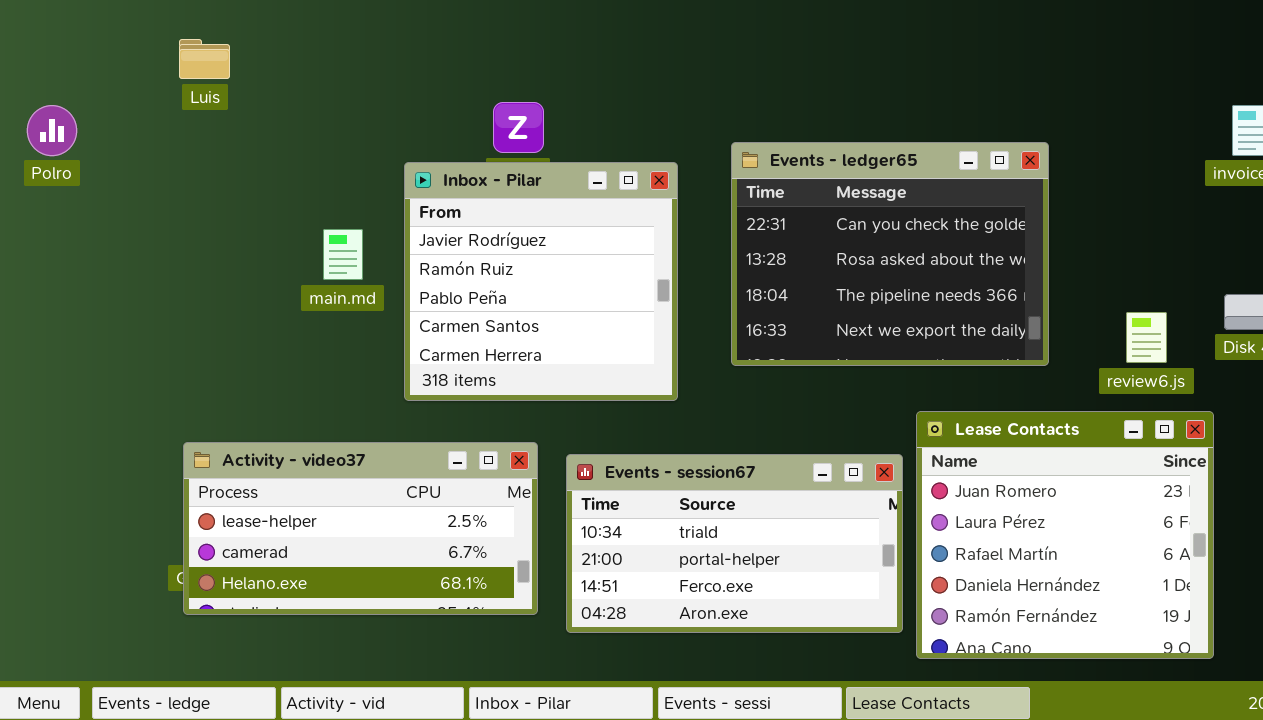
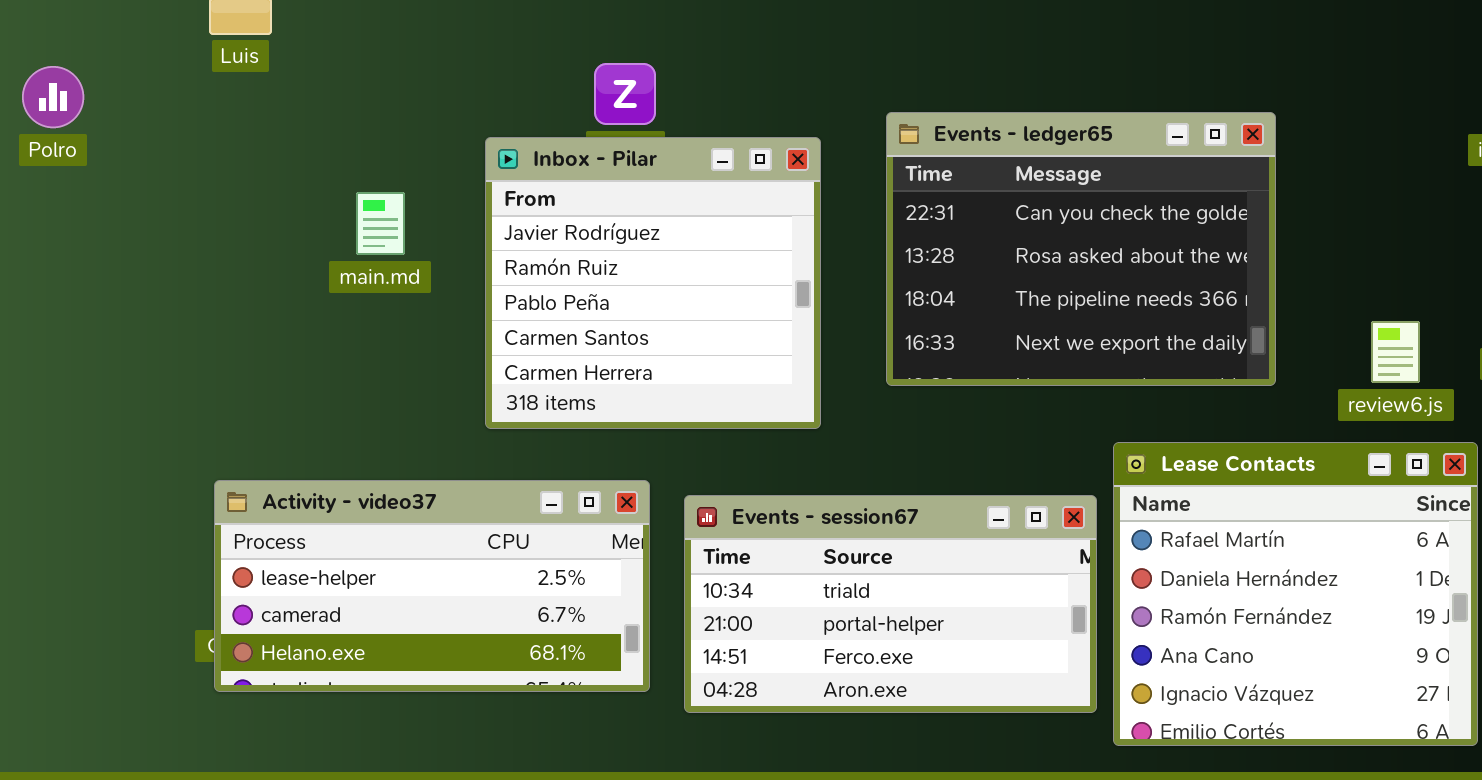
main.md: [323,229,363,280] -> [356,192,405,255], moved
Lease Contacts: [916,411,1214,659] -> [1113,442,1478,746], scrolled down 2 rows

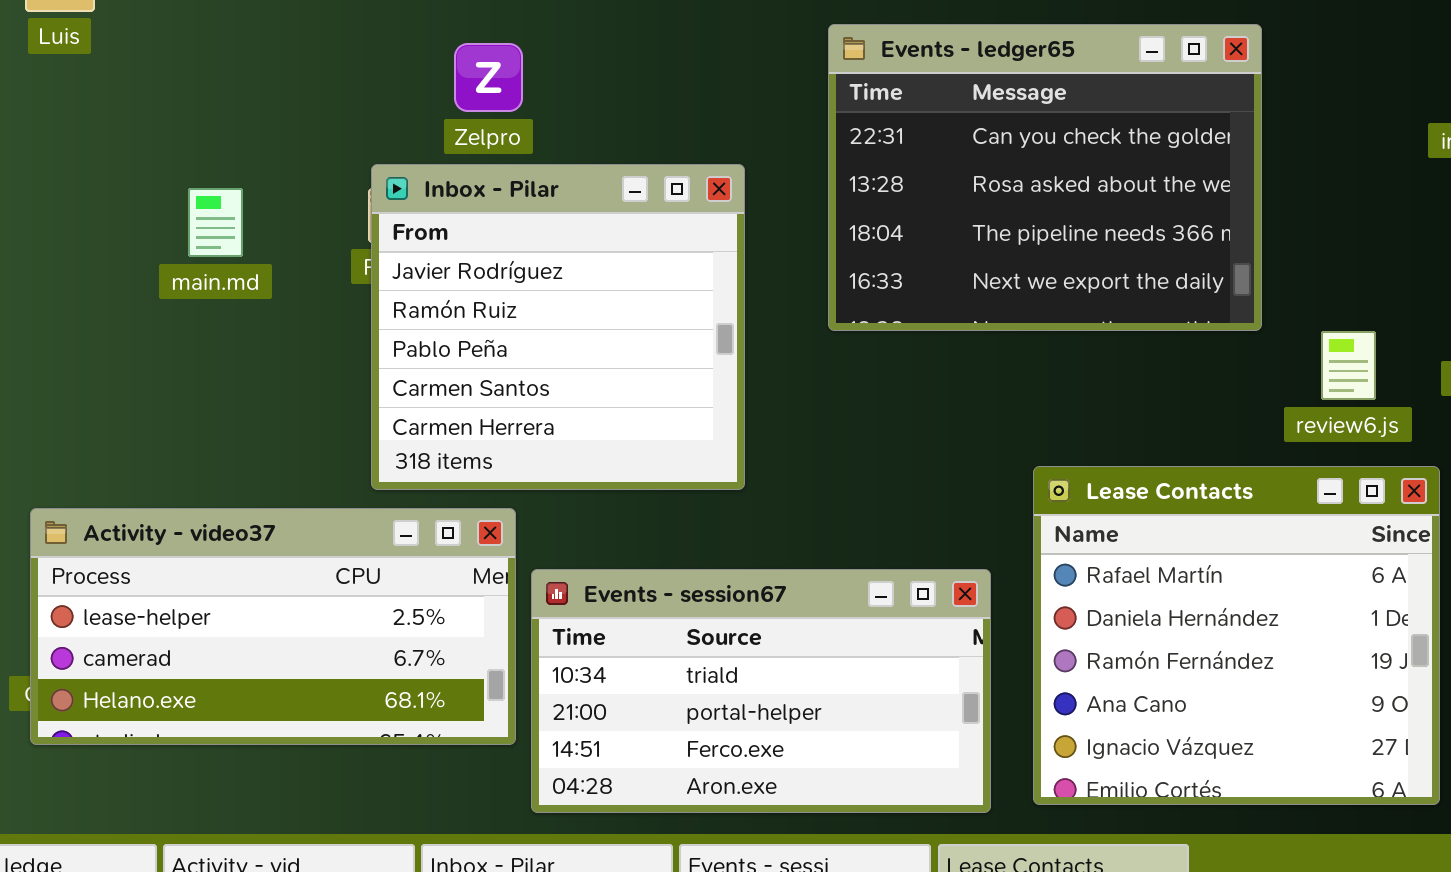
Events - ledger65: [886,112,1276,386] -> [828,24,1262,331], moved
Inbox - Pilar: [485,137,821,429] -> [371,164,745,490], moved
Events - session67: [684,495,1097,713] -> [531,569,991,813], moved

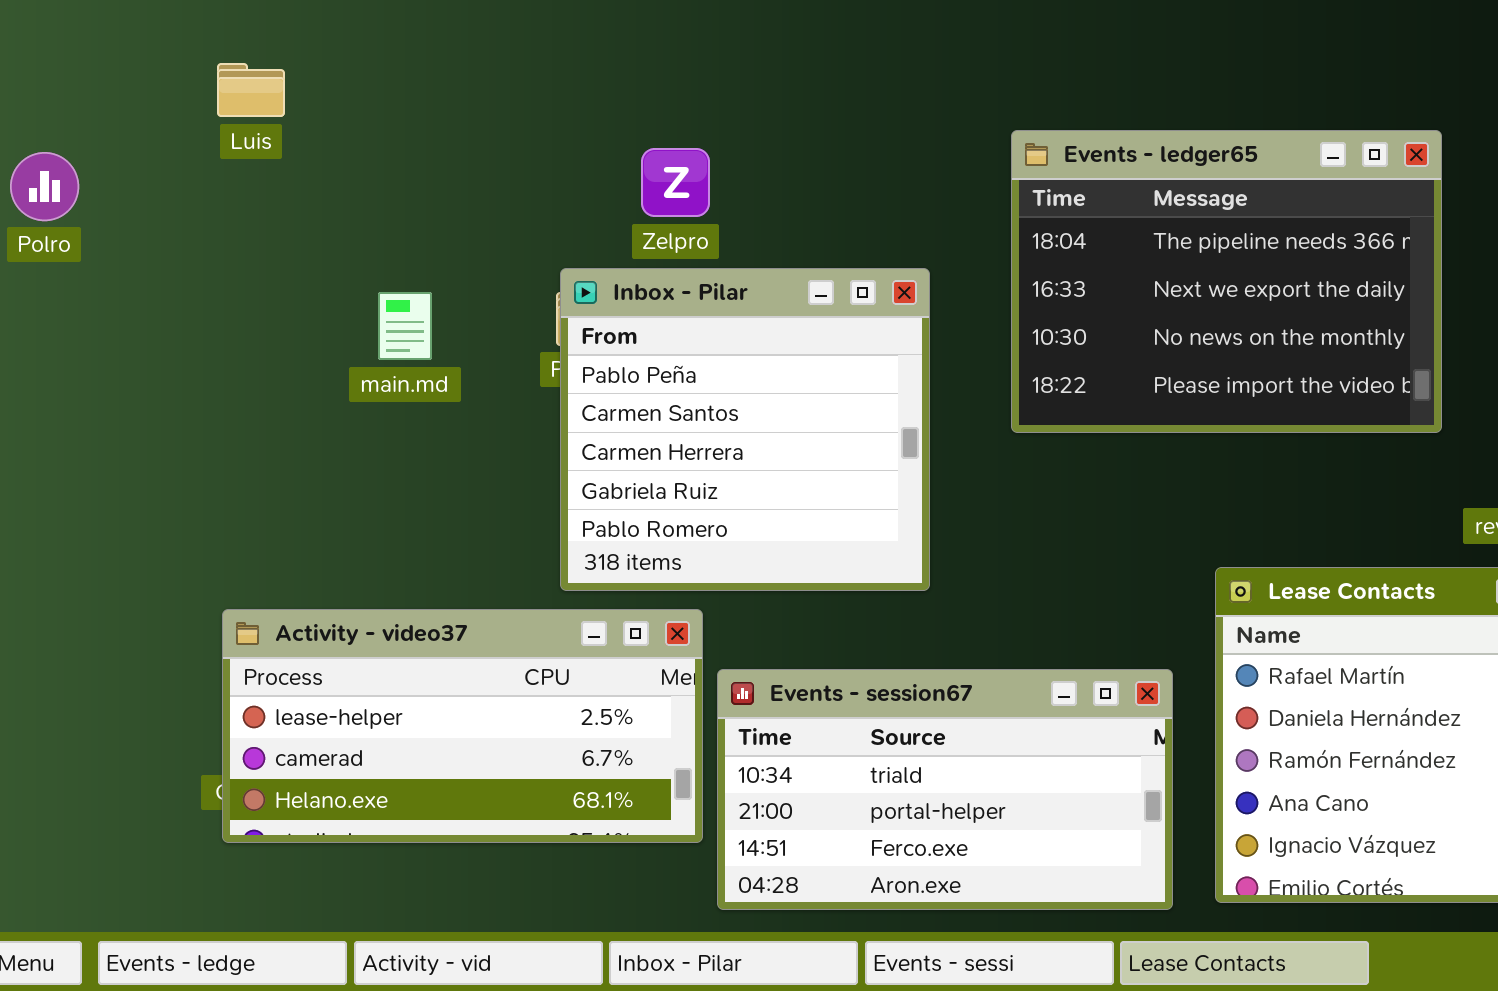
Events - ledger65: [828,24,1262,331] -> [1011,130,1442,433], scrolled down 2 rows
Inbox - Pilar: [371,164,745,490] -> [560,268,930,591], scrolled down 2 rows

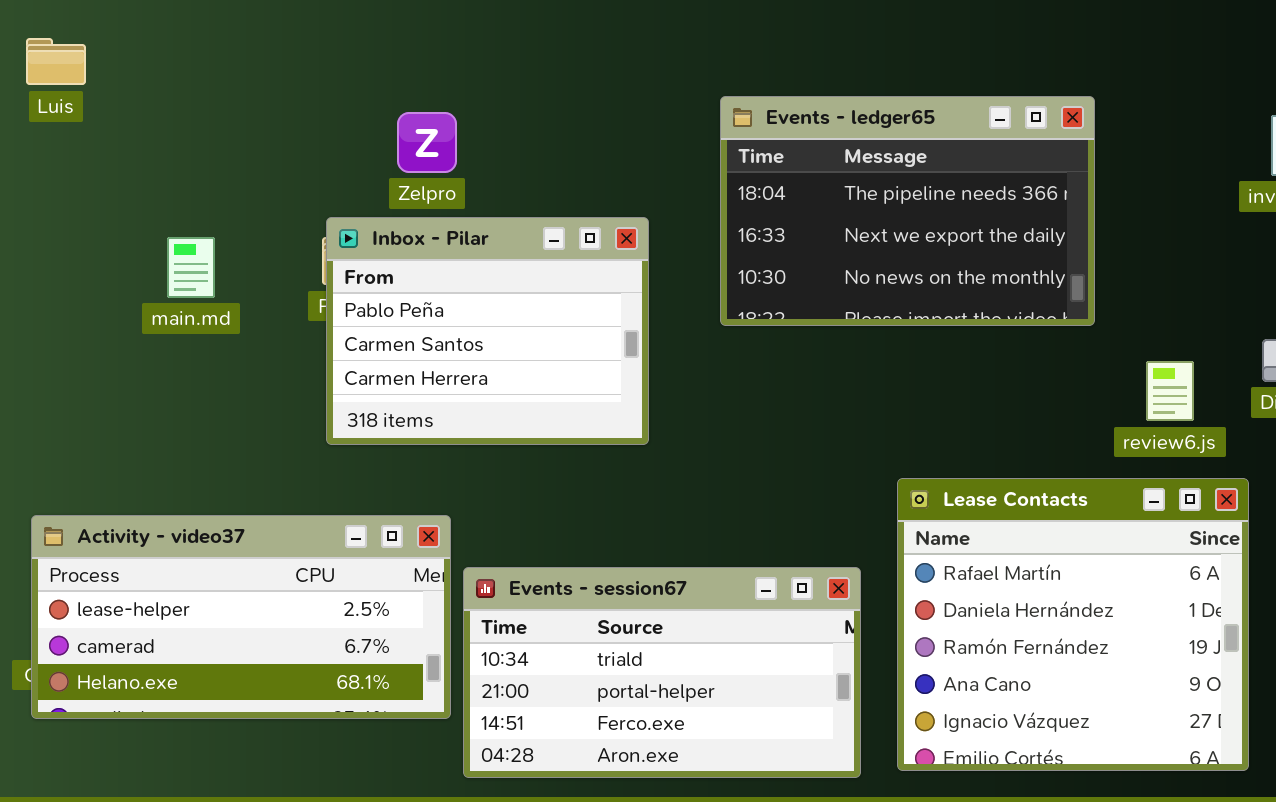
Events - ledger65: [1011,130,1442,433] -> [720,96,1095,326], resized
Inbox - Pilar: [560,268,930,591] -> [326,217,649,445], resized

